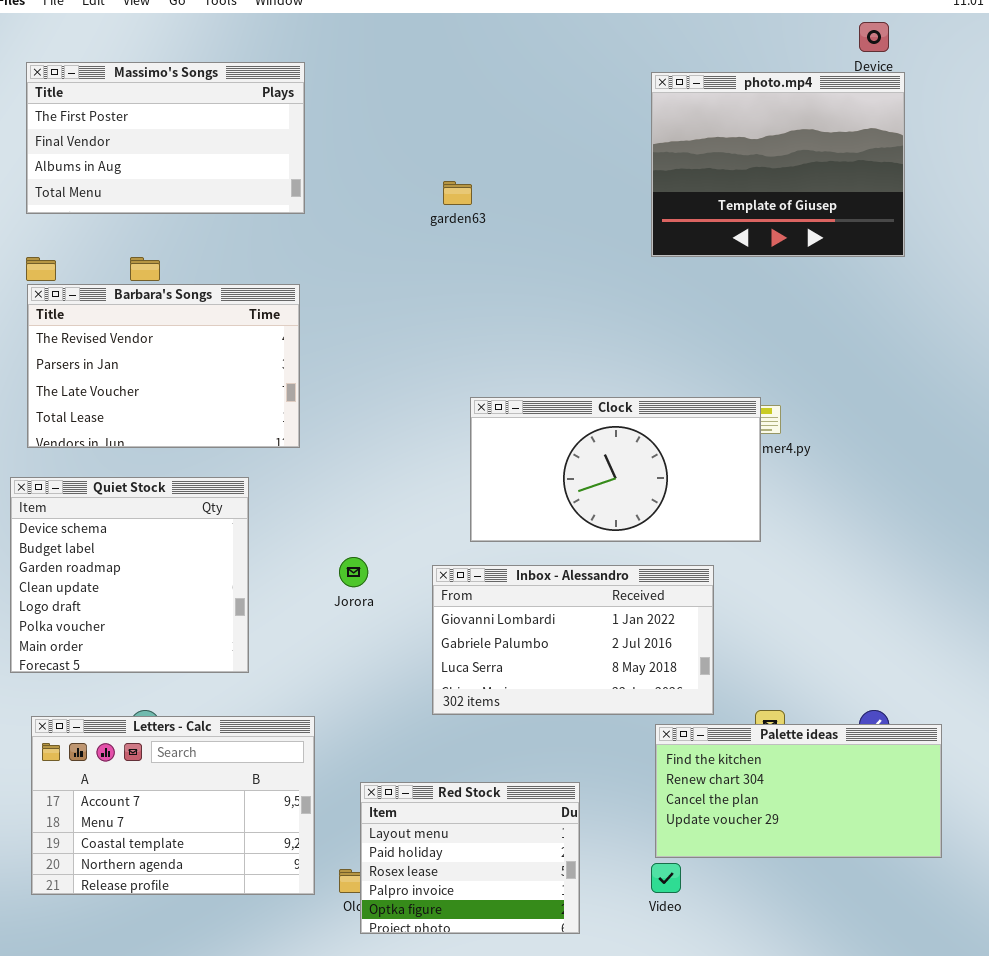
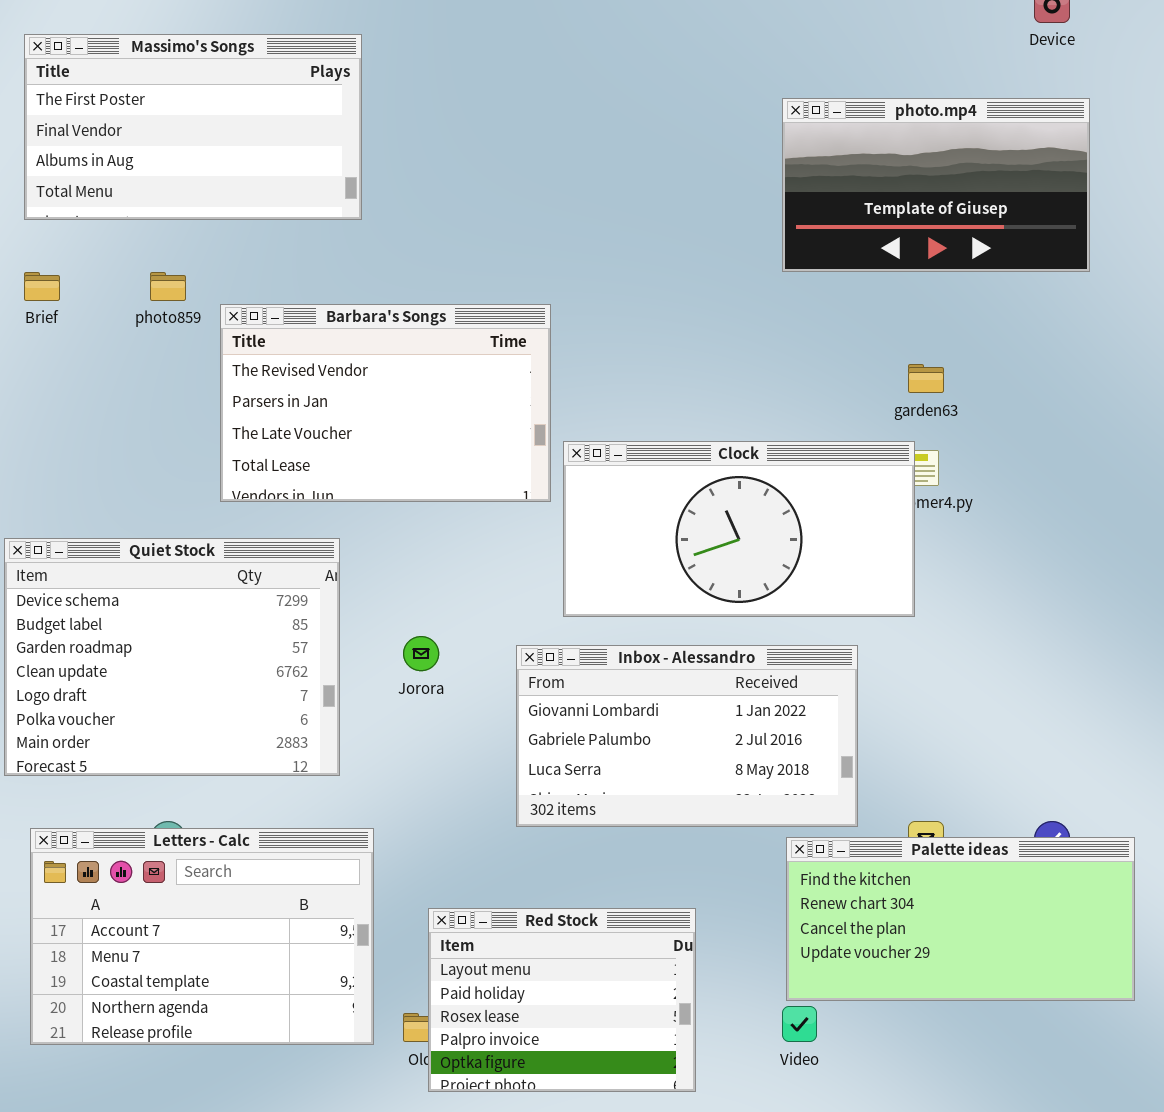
photo.mp4: [651,72,905,257] -> [782,98,1090,272], resized
garden63: [443,181,472,205] -> [908,364,944,393], moved
Barbara's Songs: [27,284,300,448] -> [220,304,551,502], moved
Quiet Stock: [10,477,249,673] -> [4,538,340,776], resized

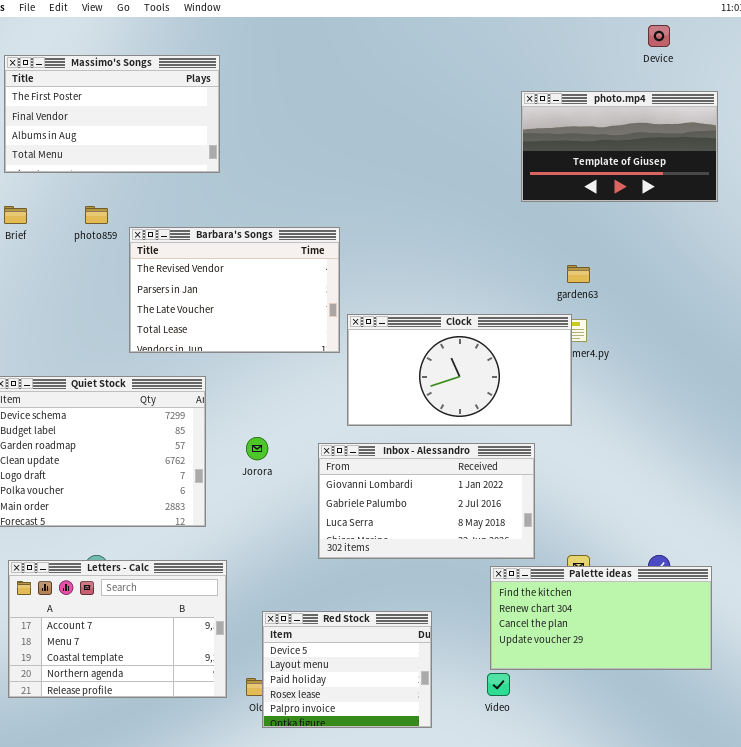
photo.mp4: [782,98,1090,272] -> [521,91,718,202], moved
Red Stock: [428,908,696,1092] -> [262,611,432,728], scrolled up 1 row

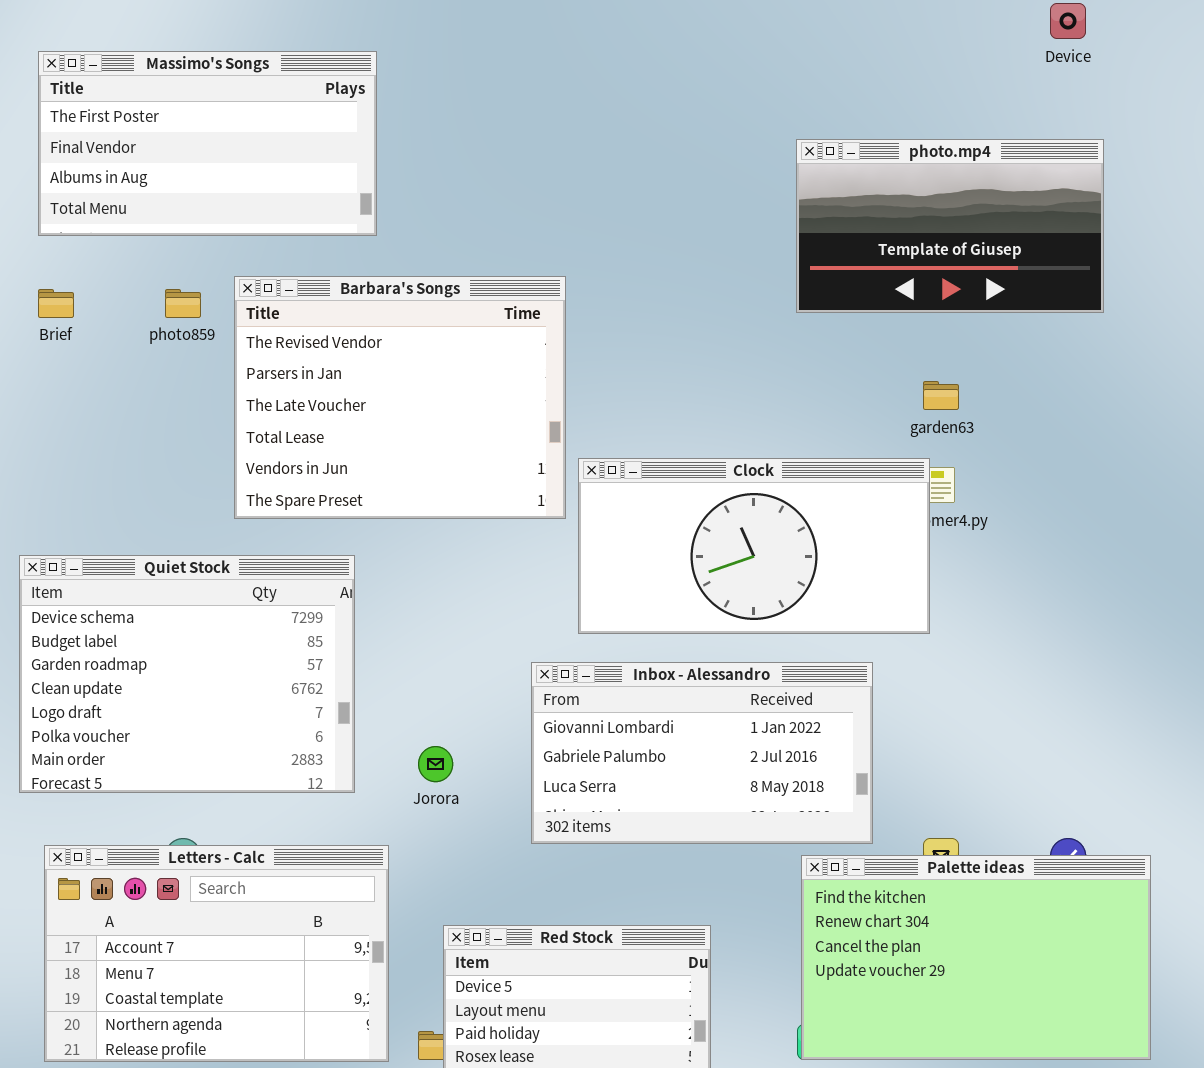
photo.mp4: [521,91,718,202] -> [796,139,1104,313], moved
Barbara's Songs: [129,227,340,353] -> [234,276,566,519], resized
Jorora: [246,437,268,460] -> [418,746,453,782], moved
Palette ideas: [490,566,712,670] -> [801,855,1151,1060], resized

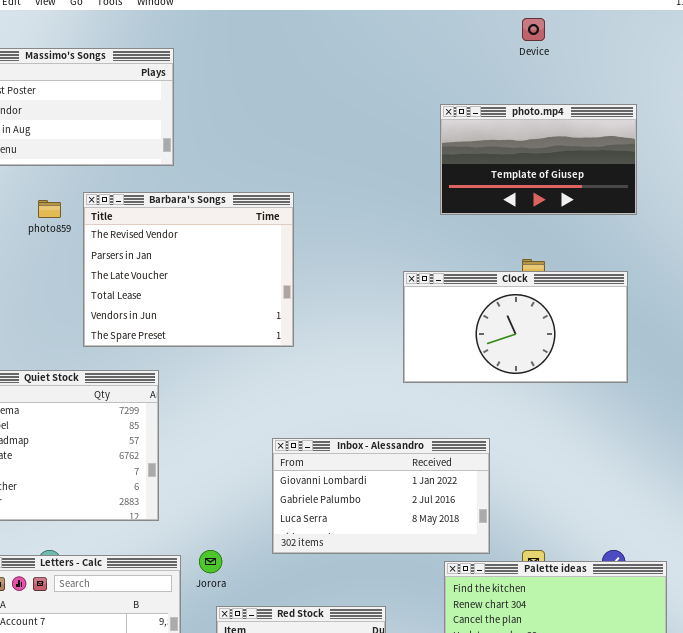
Device: [1050,3,1086,39] -> [522,18,545,41], moved
Clock: [578,458,930,634] -> [403,271,628,383], moved
Jorora: [418,746,453,782] -> [199,550,222,573], moved

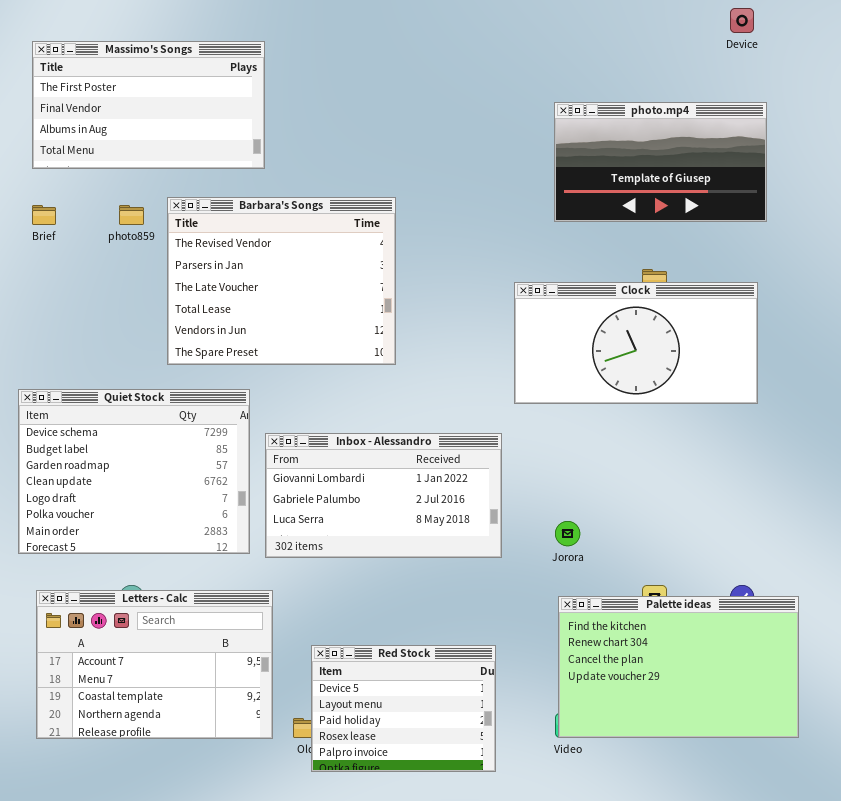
Device: [522,18,545,41] -> [730,8,754,33], moved
Inbox - Alessandro: [272,438,490,554] -> [265,433,502,558], moved
Jorora: [199,550,222,573] -> [555,521,580,546], moved

